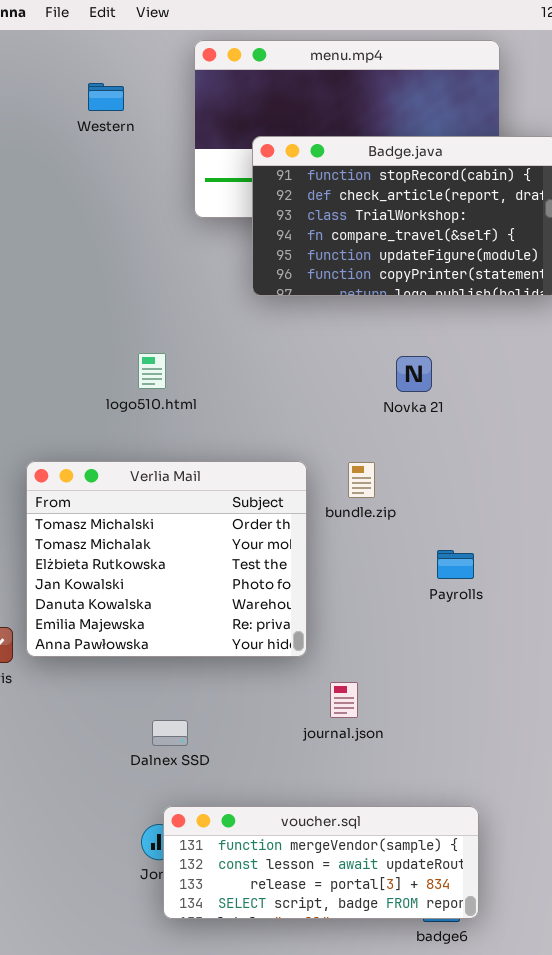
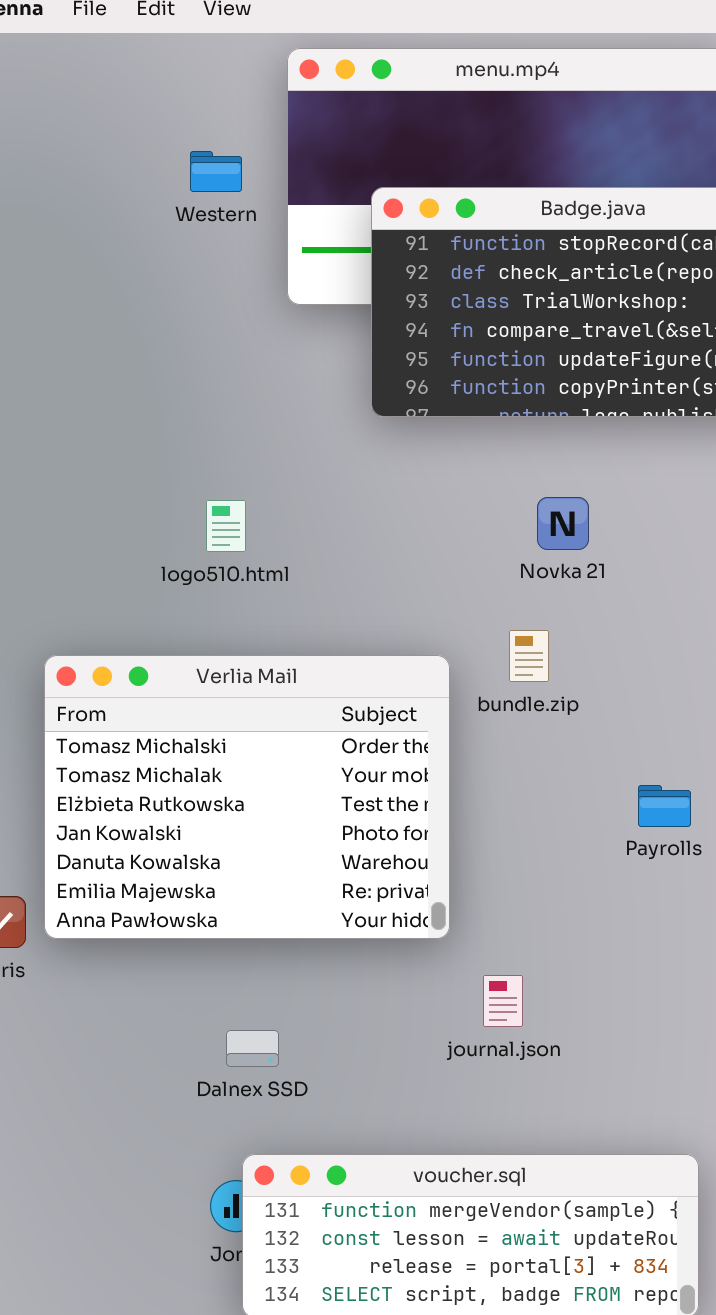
Western: [88,83,124,111] -> [190,151,242,192], moved
Novka 21: [396,356,432,392] -> [537,497,589,550], moved
bundle.zip: [348,462,375,498] -> [509,630,549,682], moved

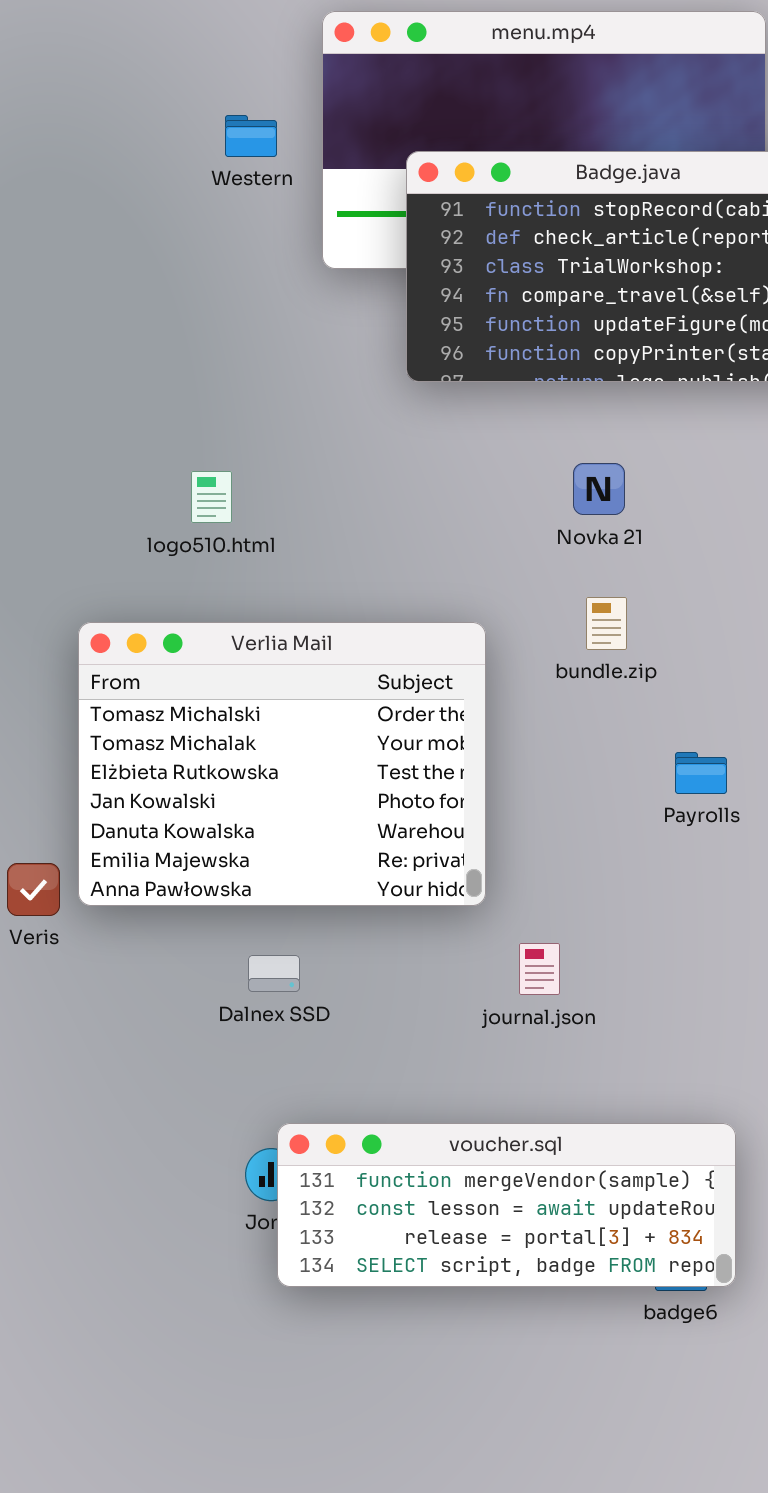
logo510.html: [206,500,246,552] -> [191,471,232,523], moved
bundle.zip: [509,630,549,682] -> [586,597,627,650], moved
Dalnex SSD: [226,1030,279,1067] -> [248,955,300,992], moved

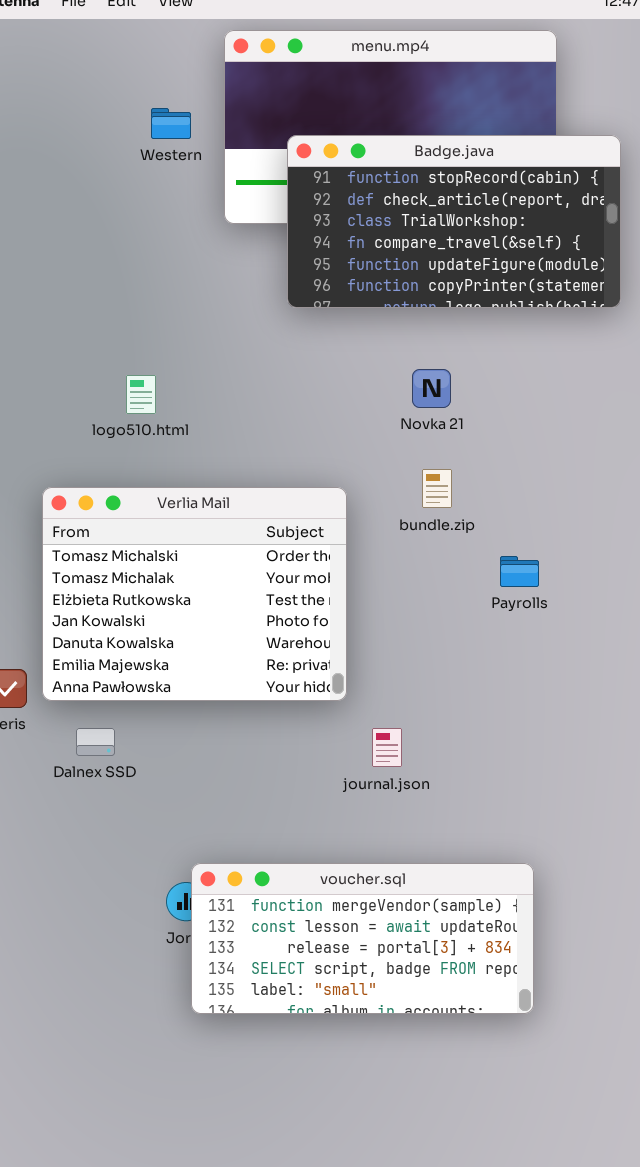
Payrolls: [675,752,727,794] -> [500,556,539,587], moved
Dalnex SSD: [248,955,300,992] -> [76,728,115,756], moved
voucher.sql: [277,1123,736,1287] -> [191,863,534,1014], resized

